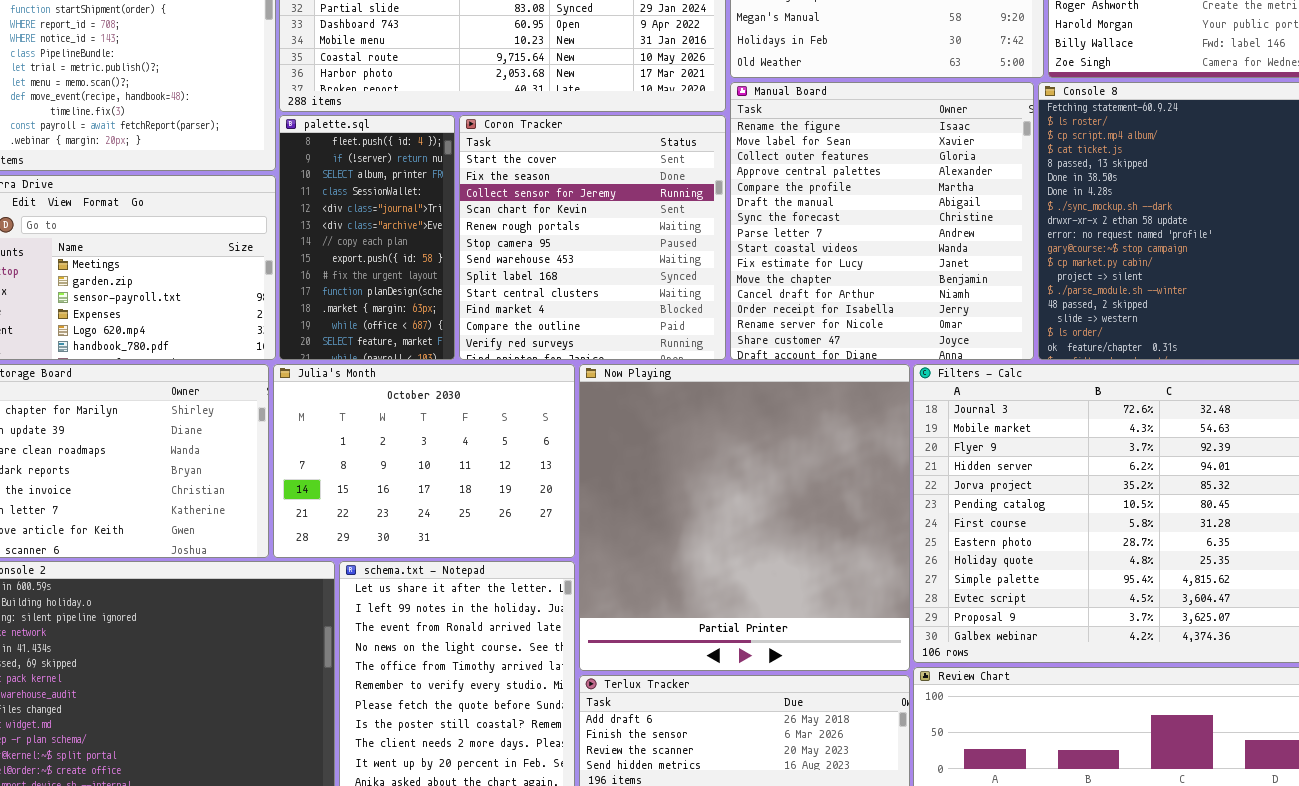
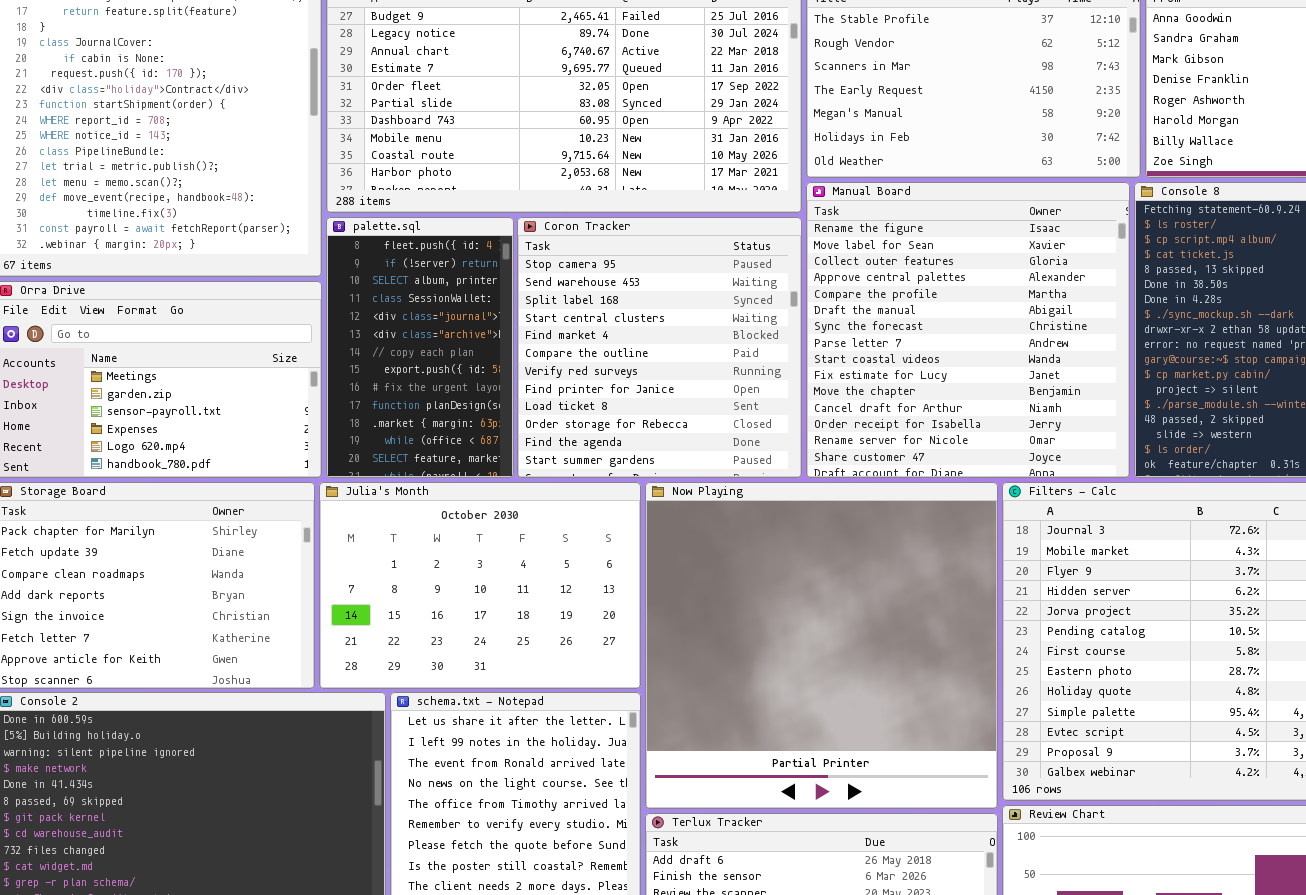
Coron Tracker: [459,115,726,360] -> [517,217,802,478], scrolled down 5 rows

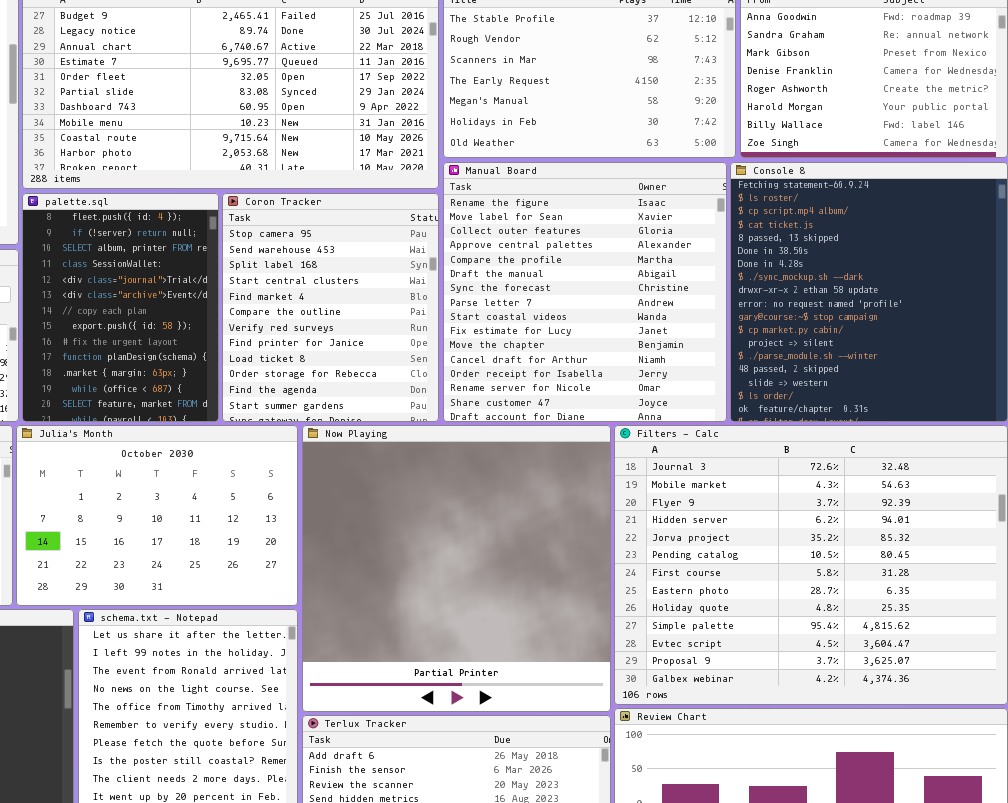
palette.sql: [326,217,514,478] -> [22,193,219,422], resized
Coron Tracker: [517,217,802,478] -> [222,193,439,422], resized

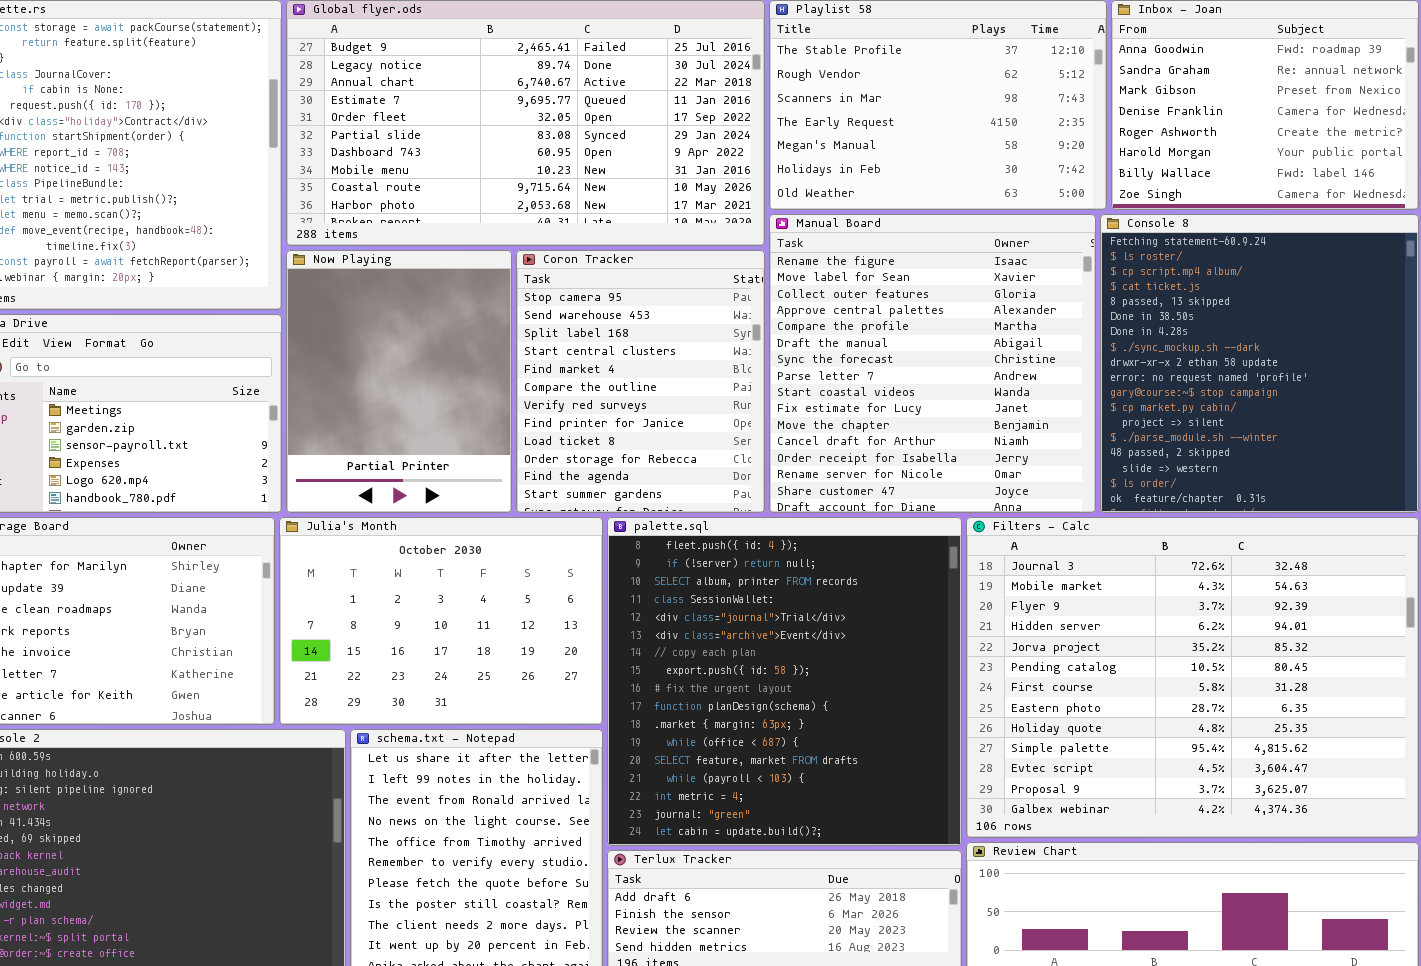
palette.sql: [22,193,219,422] -> [607,517,962,846], moved, resized
Now Playing: [302,425,611,712] -> [286,250,512,513], moved, resized

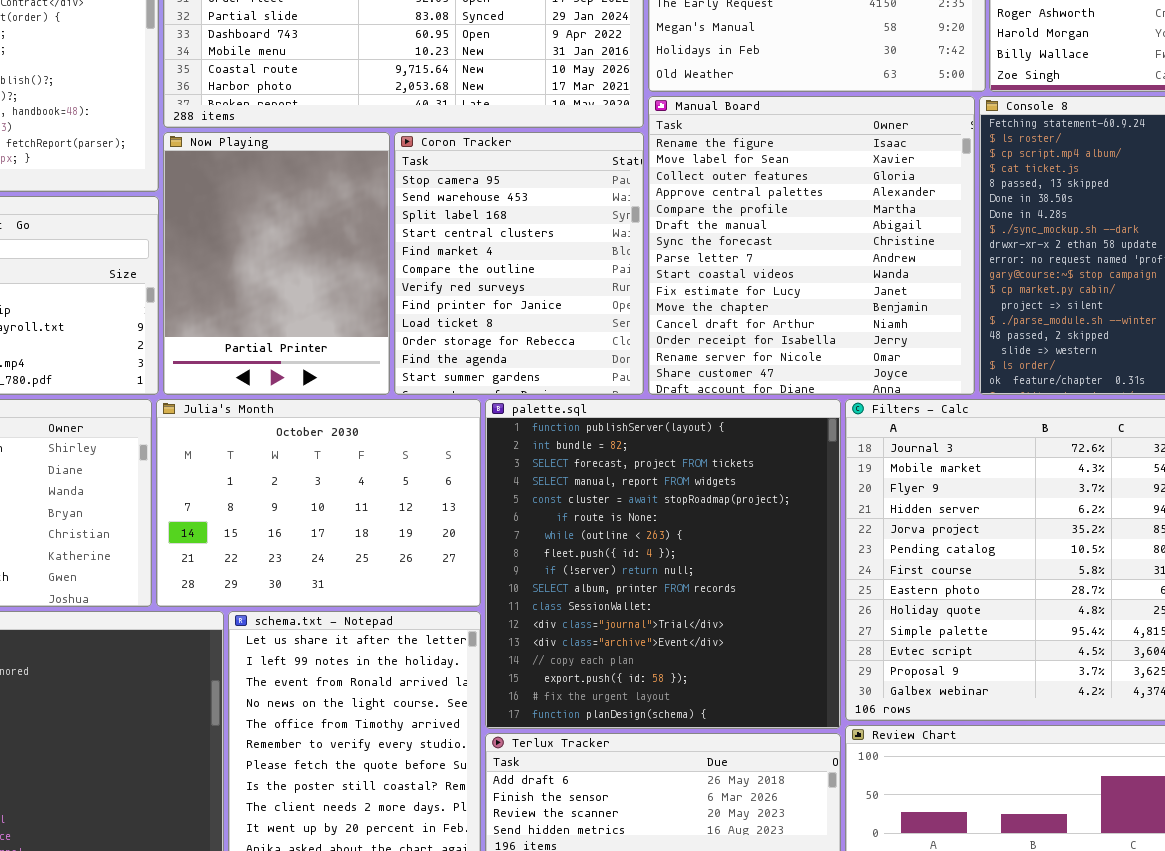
palette.sql: [607,517,962,846] -> [485,399,841,729], scrolled up 7 rows

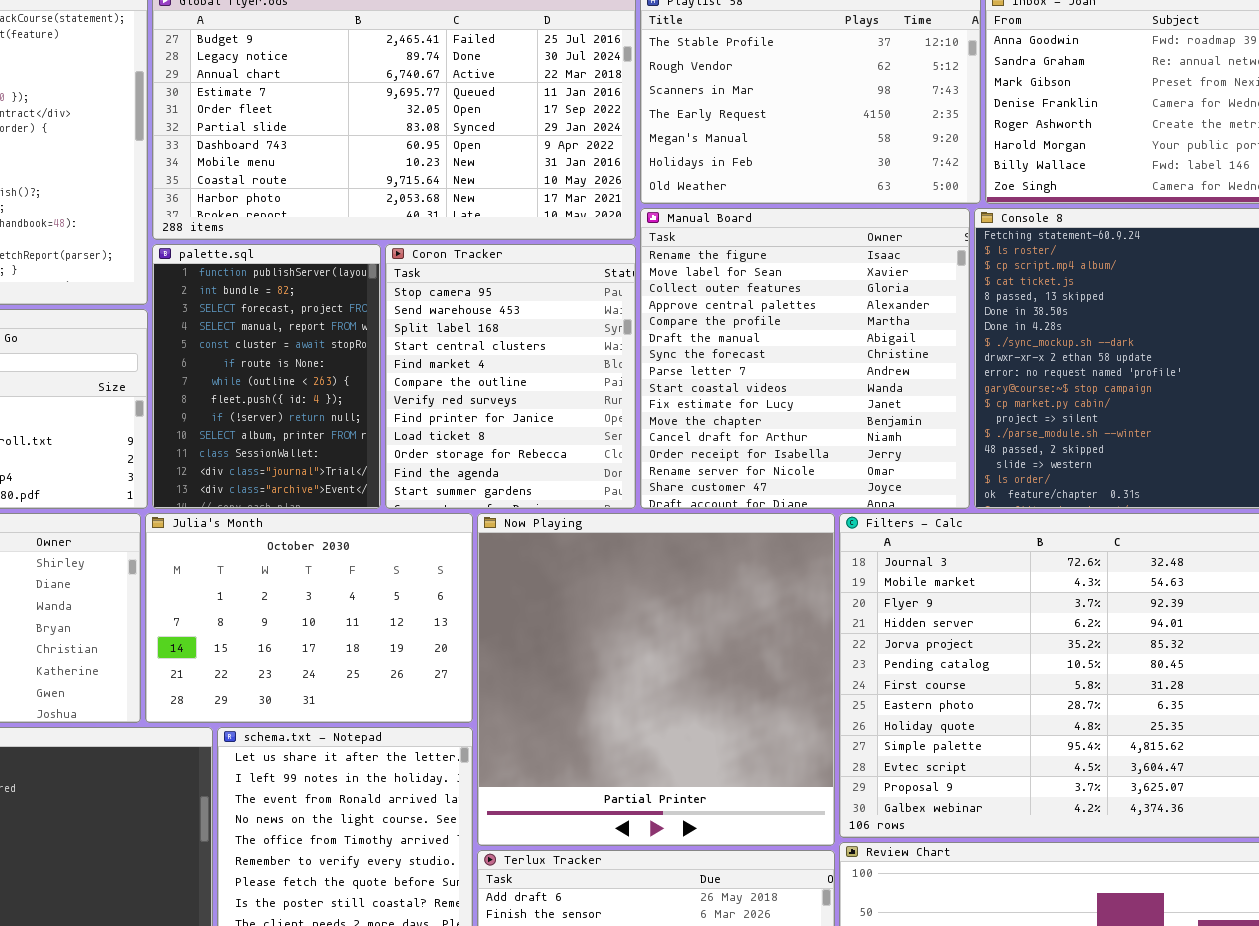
Now Playing: [163,132,390,395] -> [477,513,835,846], moved, resized
palette.sql: [485,399,841,729] -> [152,244,381,509], moved, resized

